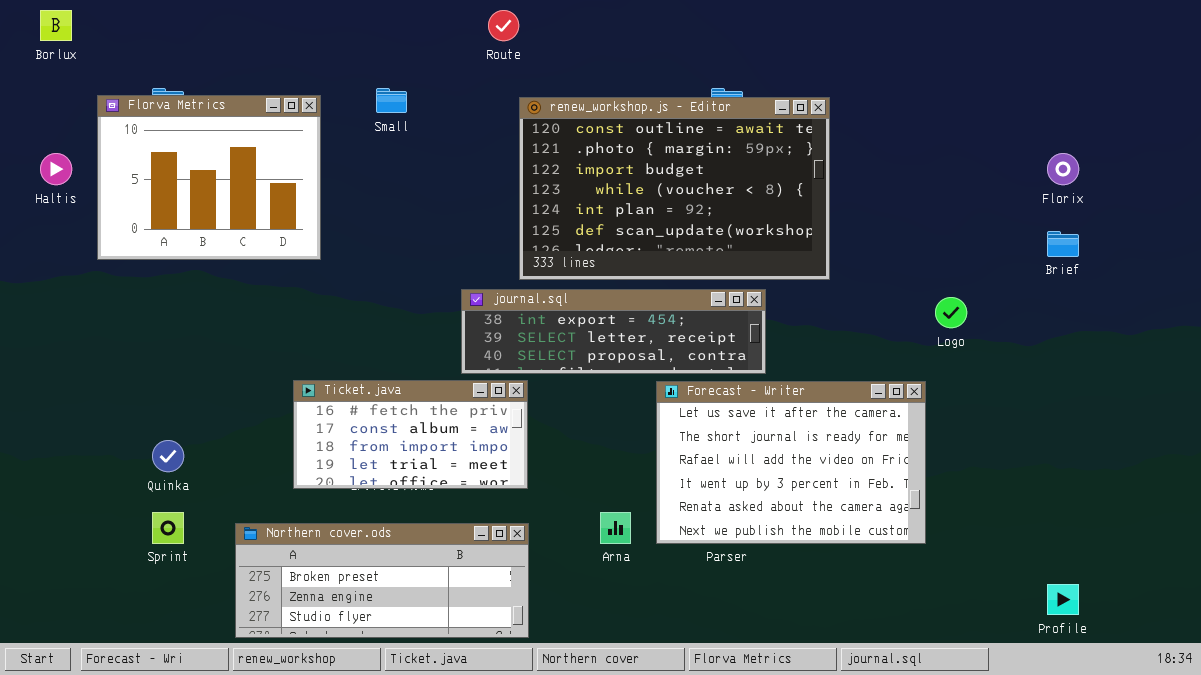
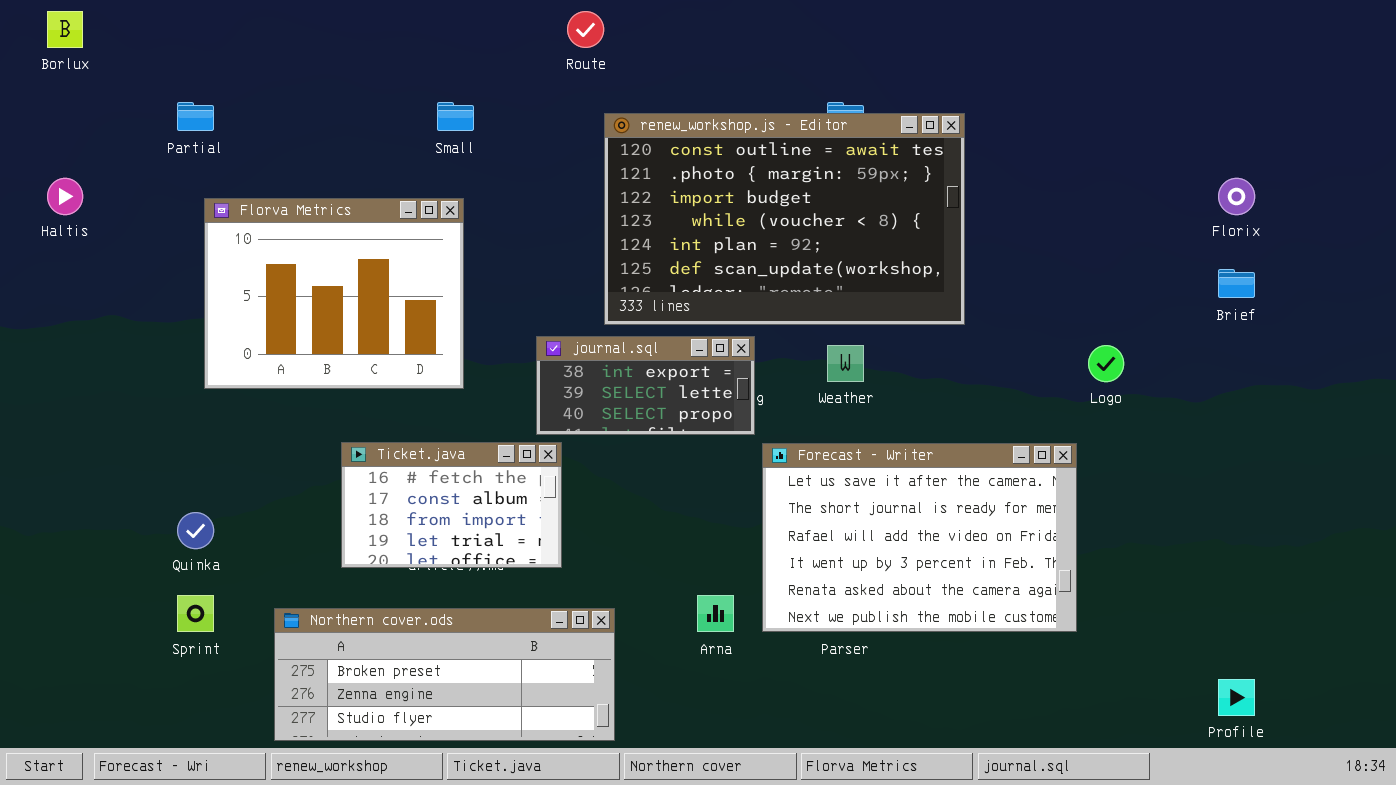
Florva Metrics: [97,95,321,260] -> [204,198,464,389], moved
journal.sql: [461,289,766,374] -> [536,336,755,435], resized
Ticket.java: [293,380,528,489] -> [341,442,562,568], resized

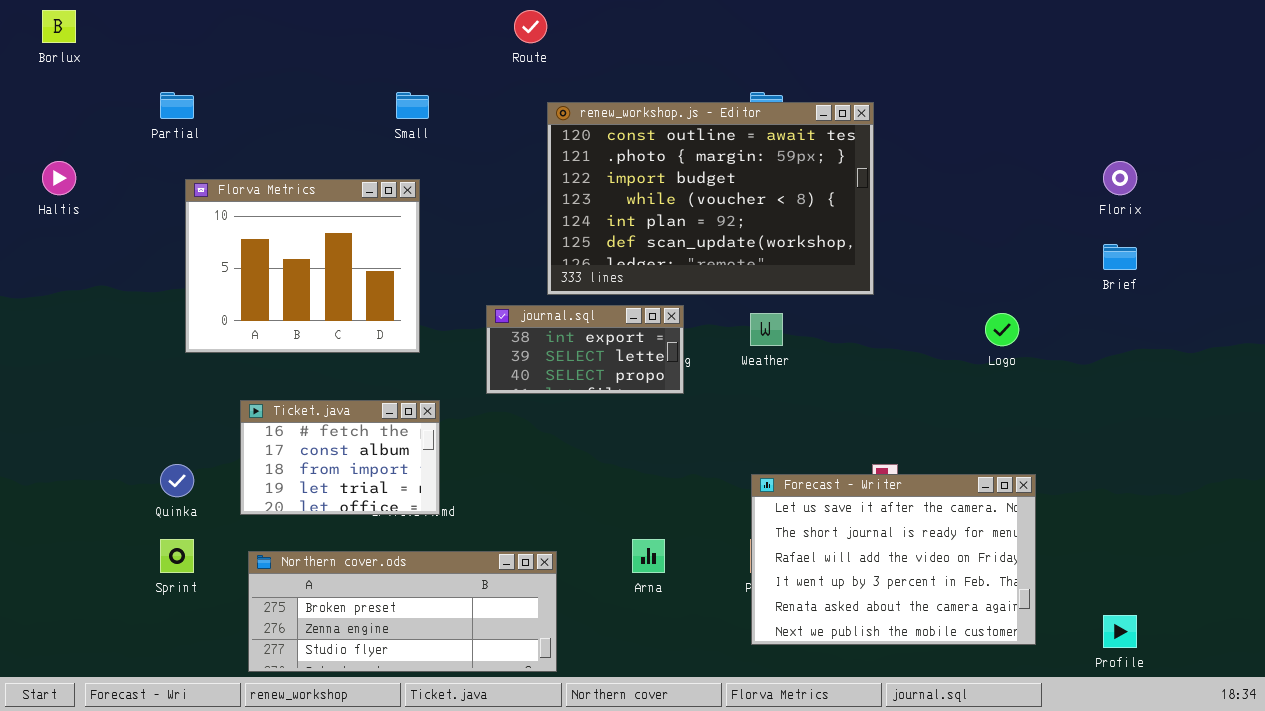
Ticket.java: [341,442,562,568] -> [240,400,440,515], moved
Forecast - Writer: [762,443,1077,632] -> [751,474,1036,645], moved

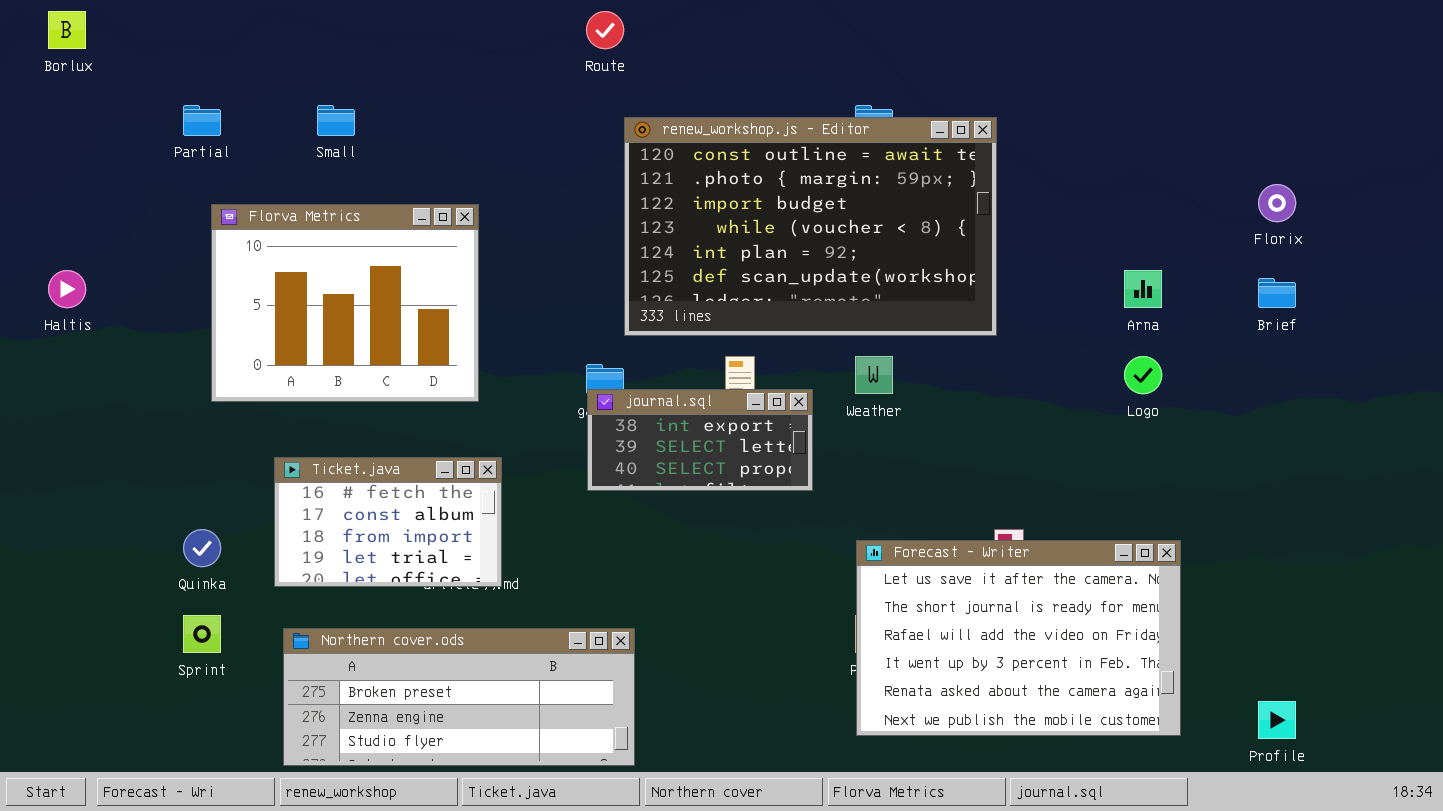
Small: [396,92,429,119] -> [317,105,355,136], moved
Haltis: [42,161,76,195] -> [48,270,86,308], moved
journal.sql: [486,305,684,394] -> [587,389,813,491], moved
Arna: [632,539,665,573] -> [1124,270,1162,308], moved

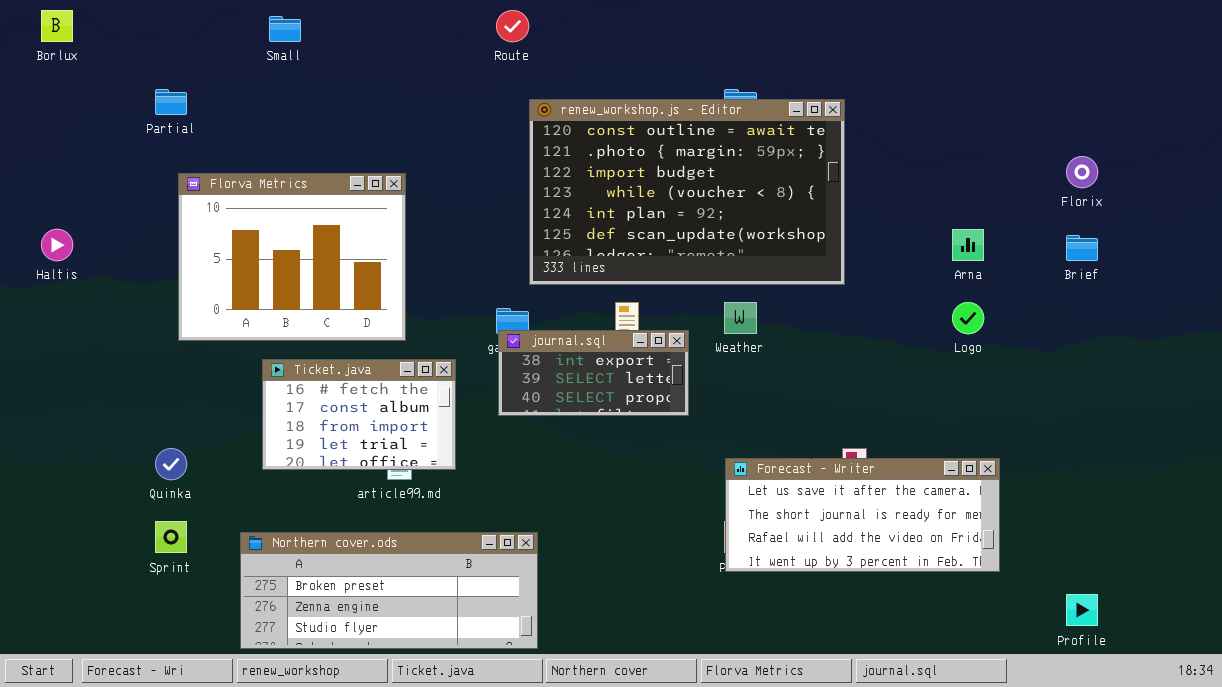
Small: [317,105,355,136] -> [269,16,301,42], moved
Ticket.java: [274,457,502,587] -> [262,359,456,470], moved
Forecast - Writer: [856,540,1181,736] -> [725,458,1000,572], resized

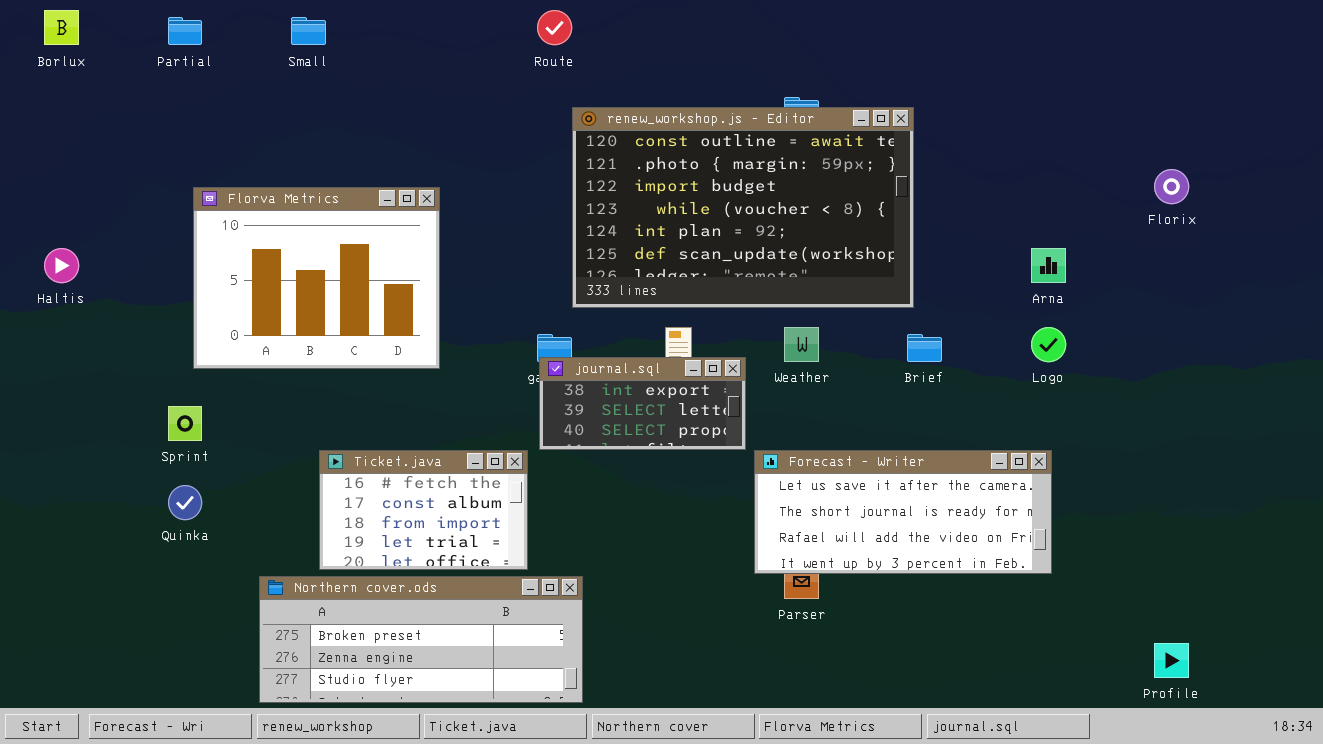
Partial: [155,89,187,115] -> [168,17,202,45], moved
Brief: [1066,235,1098,261] -> [907,334,942,362], moved
Ticket.java: [262,359,456,470] -> [319,450,528,570], moved
Forecast - Writer: [725,458,1000,572] -> [754,450,1052,574], moved
Sprint: [155,521,187,553] -> [168,406,202,441], moved

